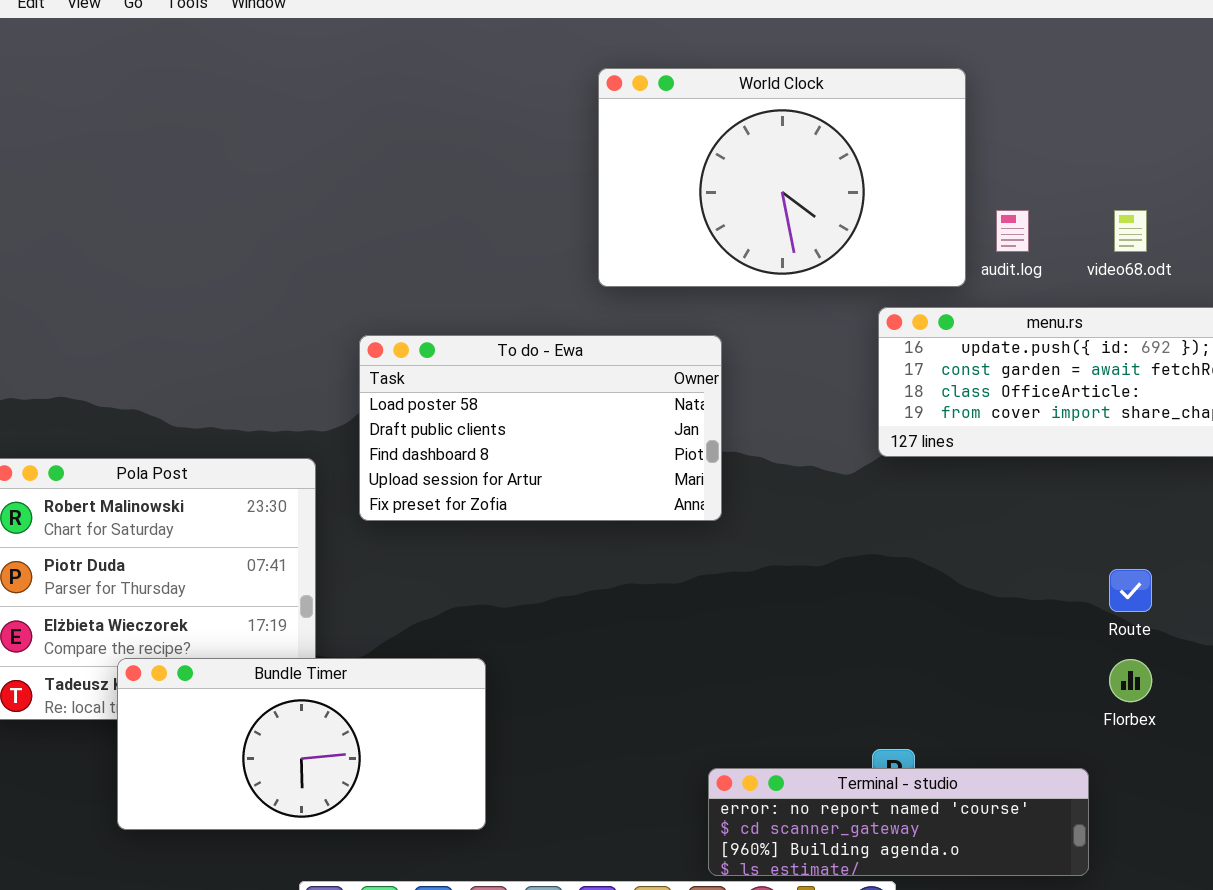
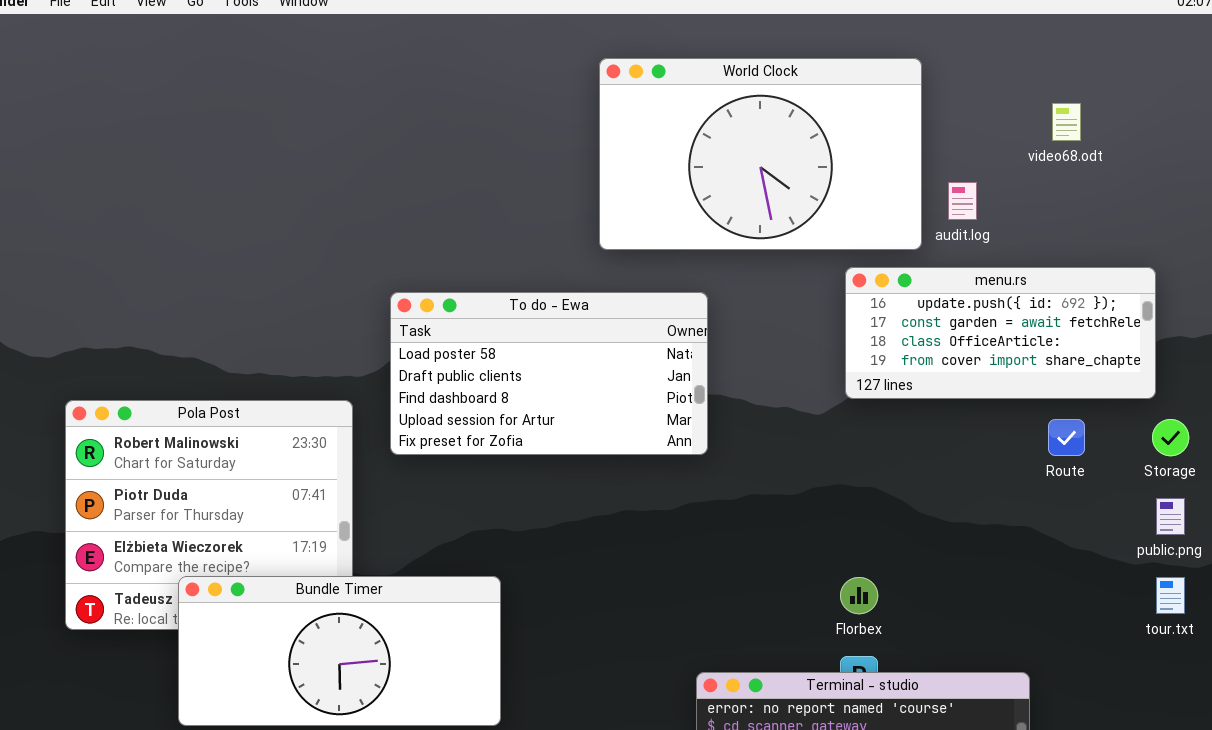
video68.odt: [1114,210,1147,252] -> [1052,103,1081,141], moved
Route: [1109,569,1152,612] -> [1048,419,1085,456], moved
Florbex: [1109,659,1152,702] -> [840,577,878,614], moved

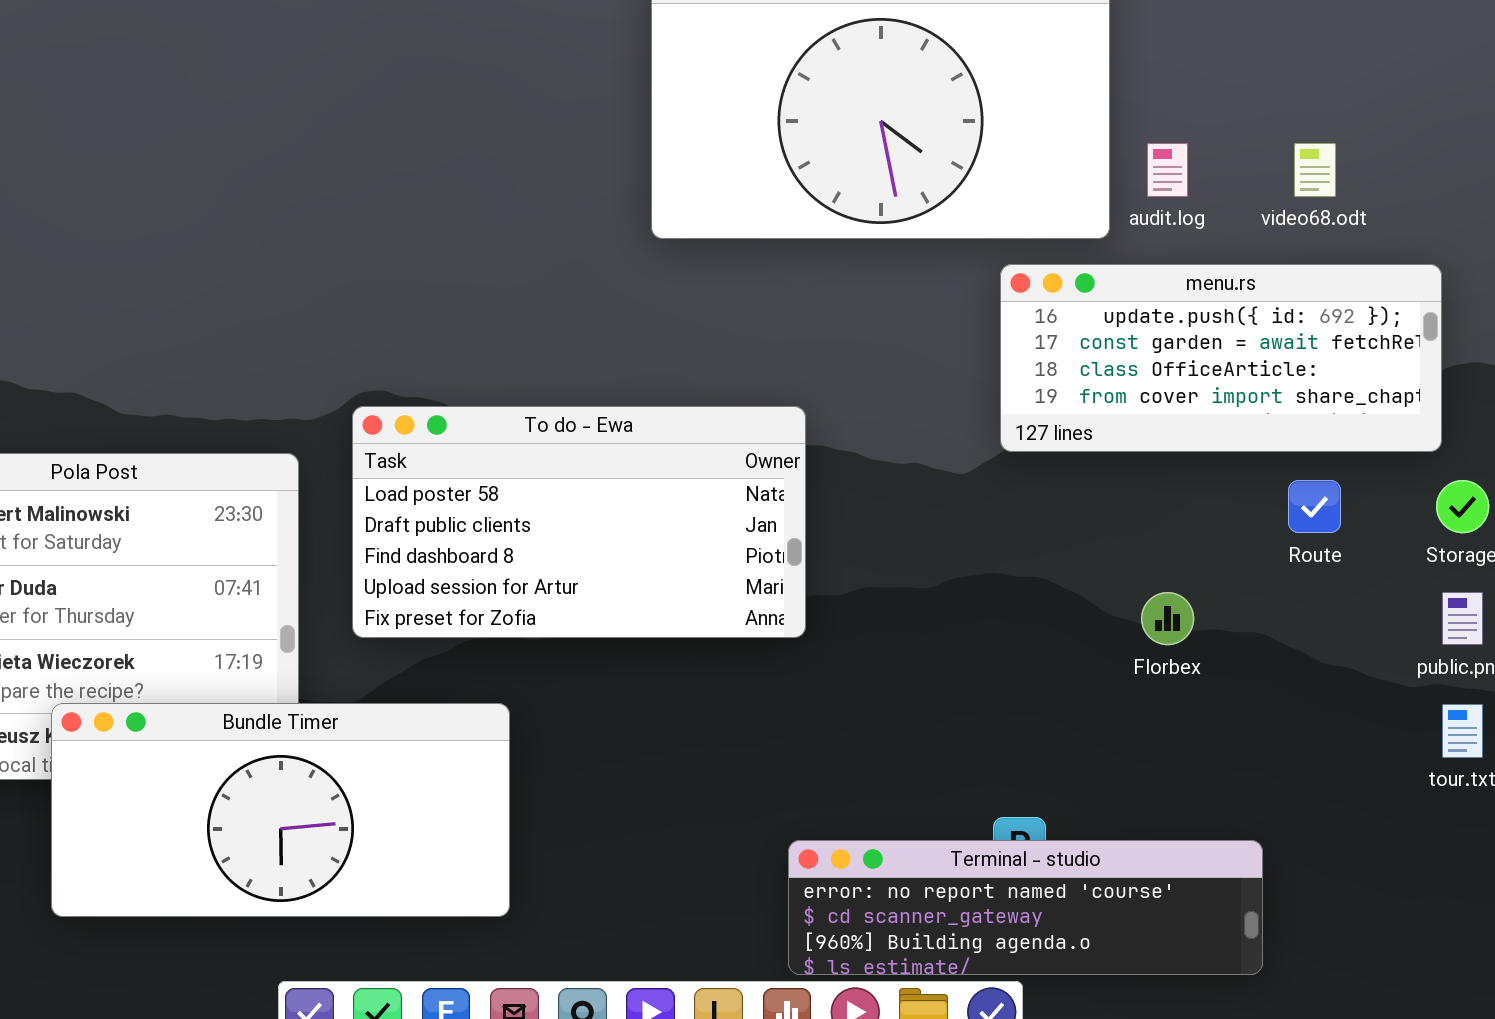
video68.odt: [1052,103,1081,141] -> [1294,143,1336,197], moved
To do - Ewa: [390,292,708,455] -> [352,406,806,638], moved
Florbex: [840,577,878,614] -> [1141,592,1194,645], moved

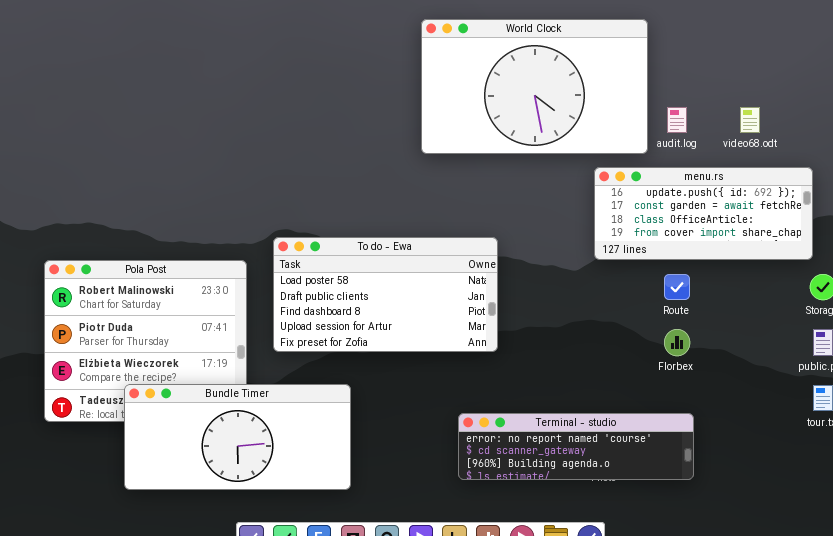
Route: [1288,480,1341,533] -> [664,274,690,300], moved
Terminal - studio: [788,840,1263,975] -> [458,413,694,480], moved

